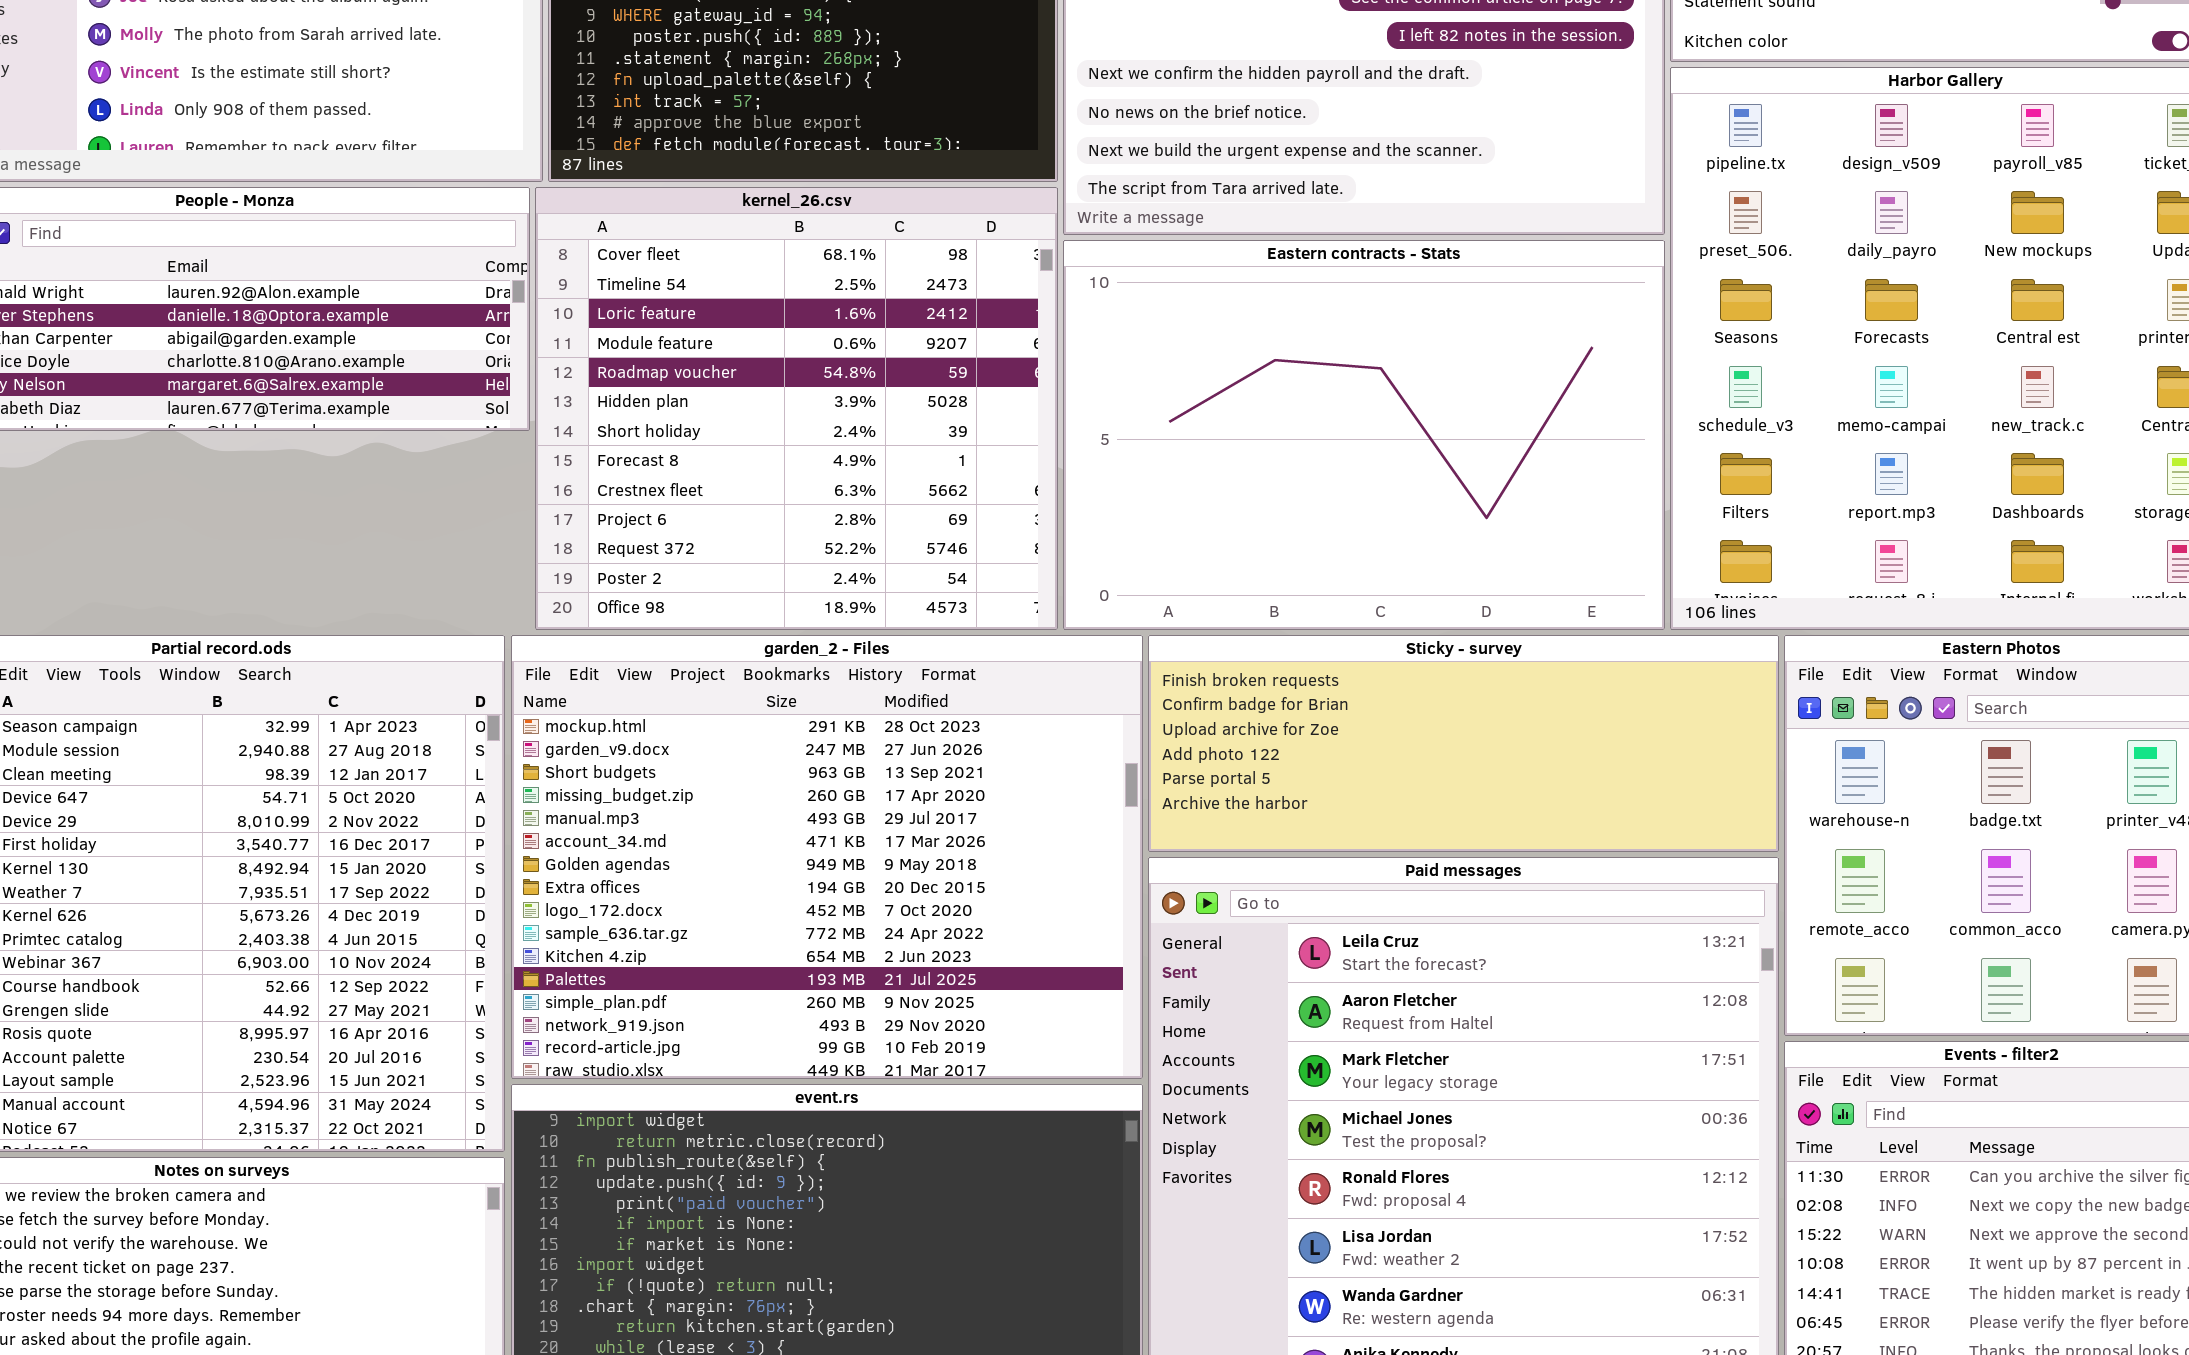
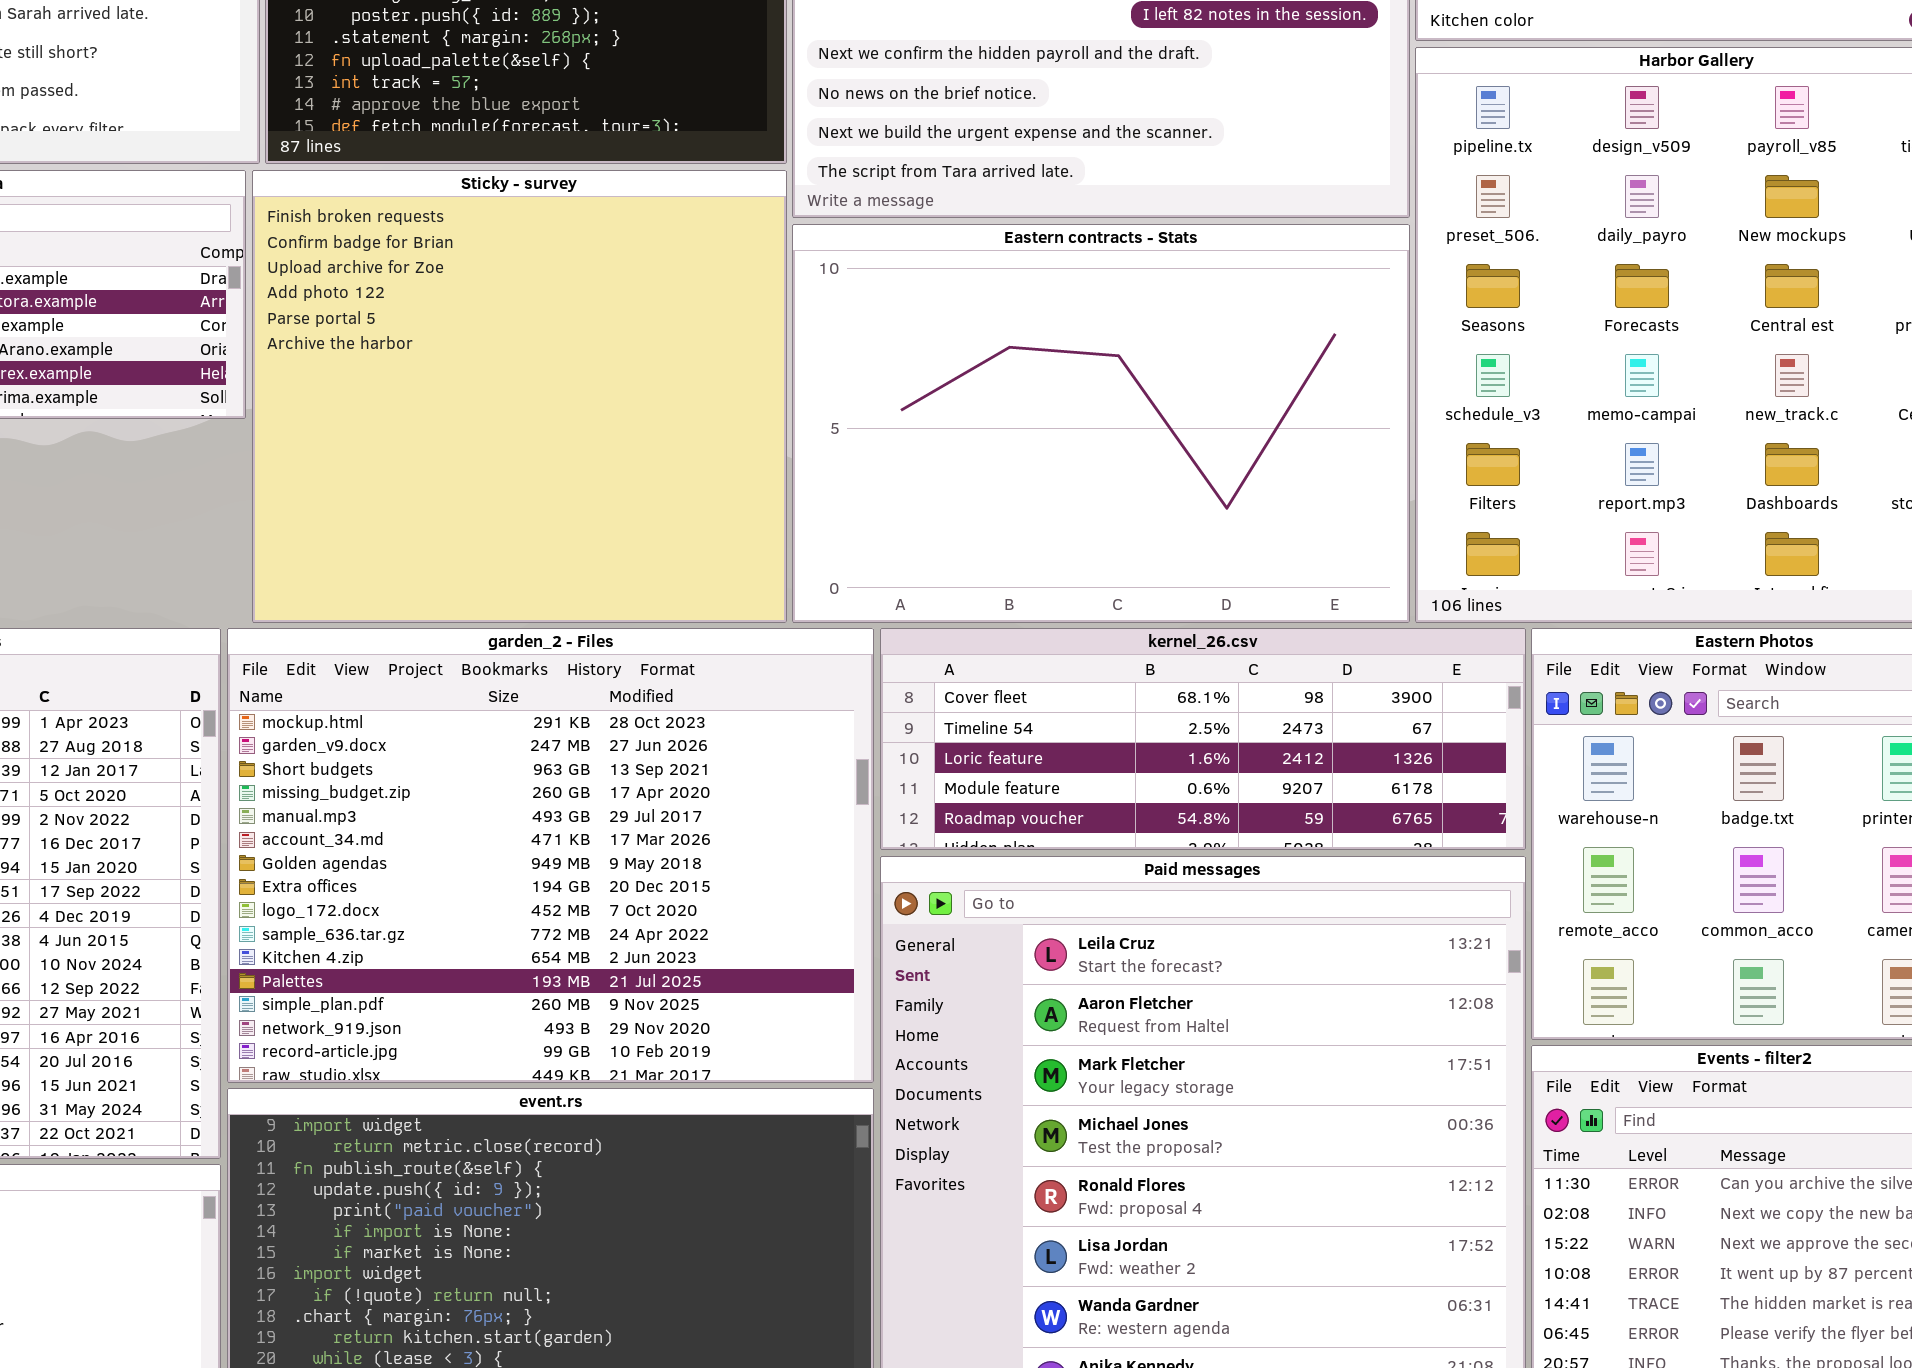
kernel_26.csv: [535,187,1058,630] -> [880,628,1526,850], moved, resized
Sticky - survey: [1148,635,1779,852] -> [252,170,787,623], moved, resized

